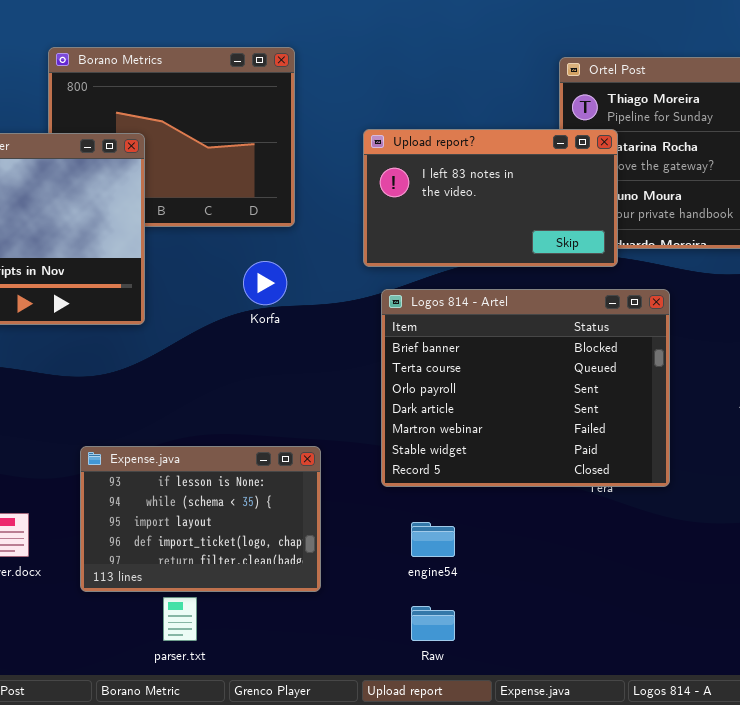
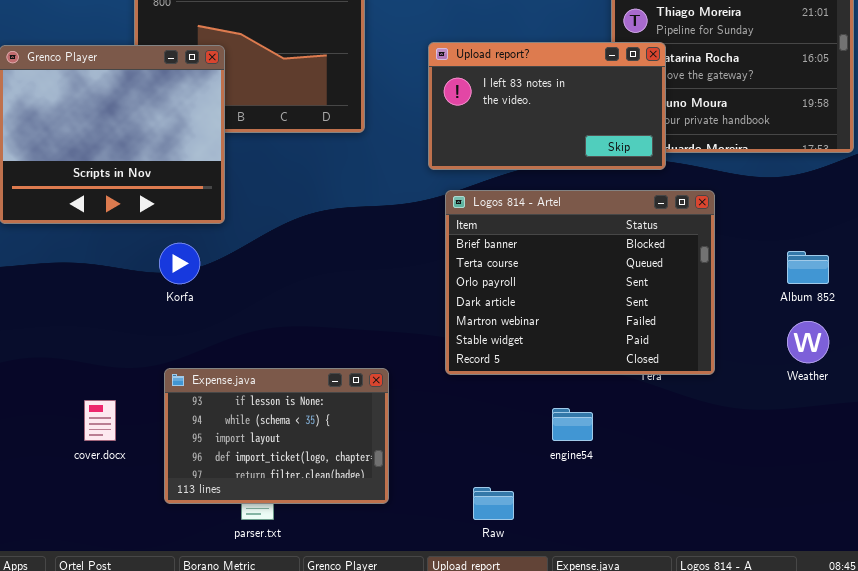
Korfa: [243,261,287,305] -> [159,243,200,284], moved
Expense.java: [80,446,321,592] -> [164,368,389,504], moved
engine54: [411,522,455,557] -> [552,408,593,441], moved

